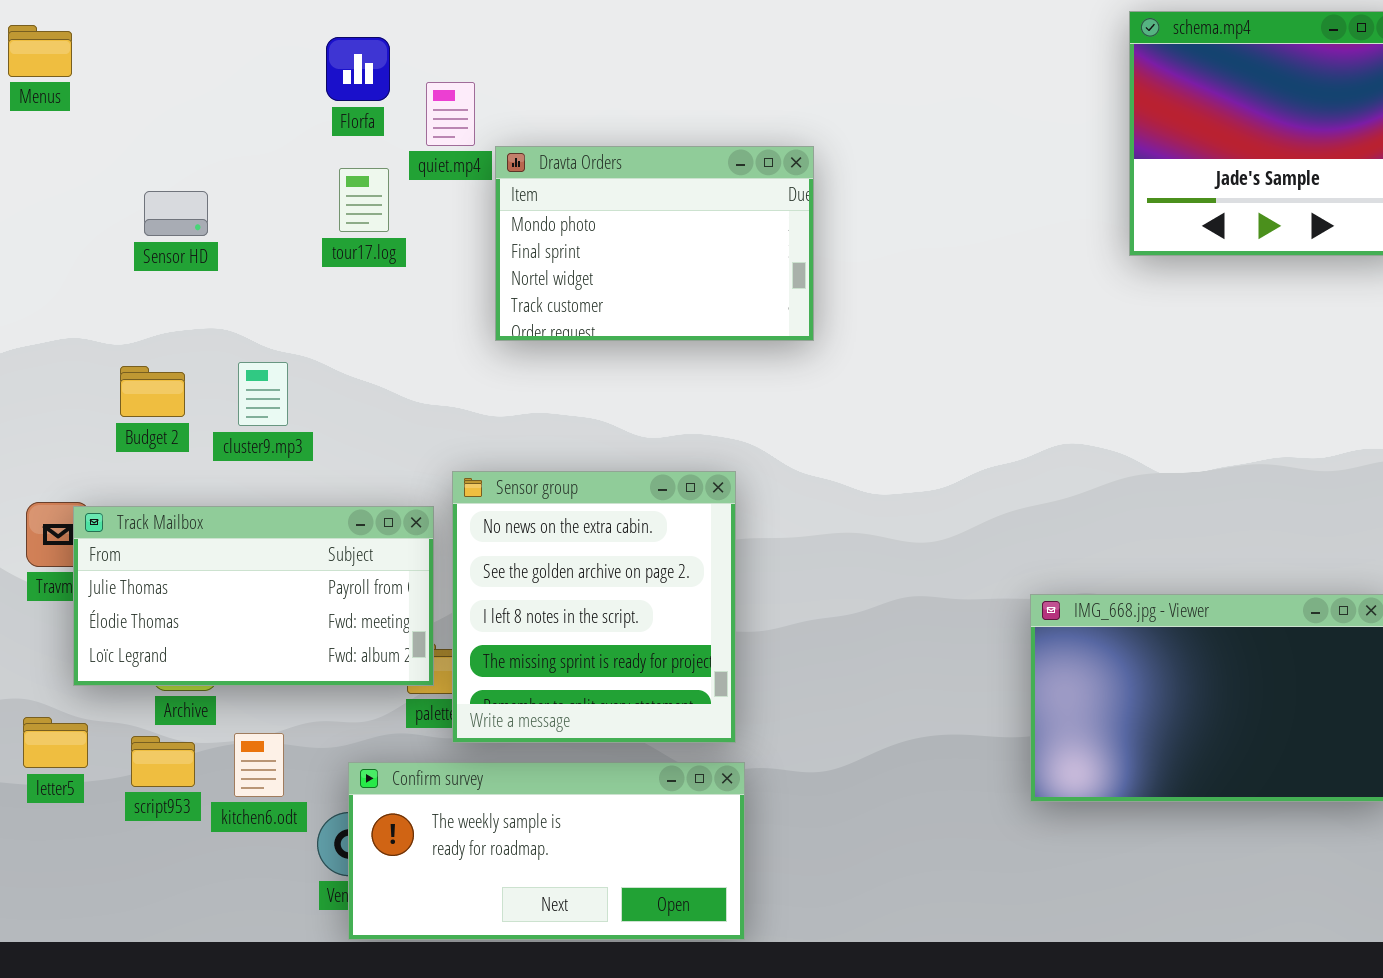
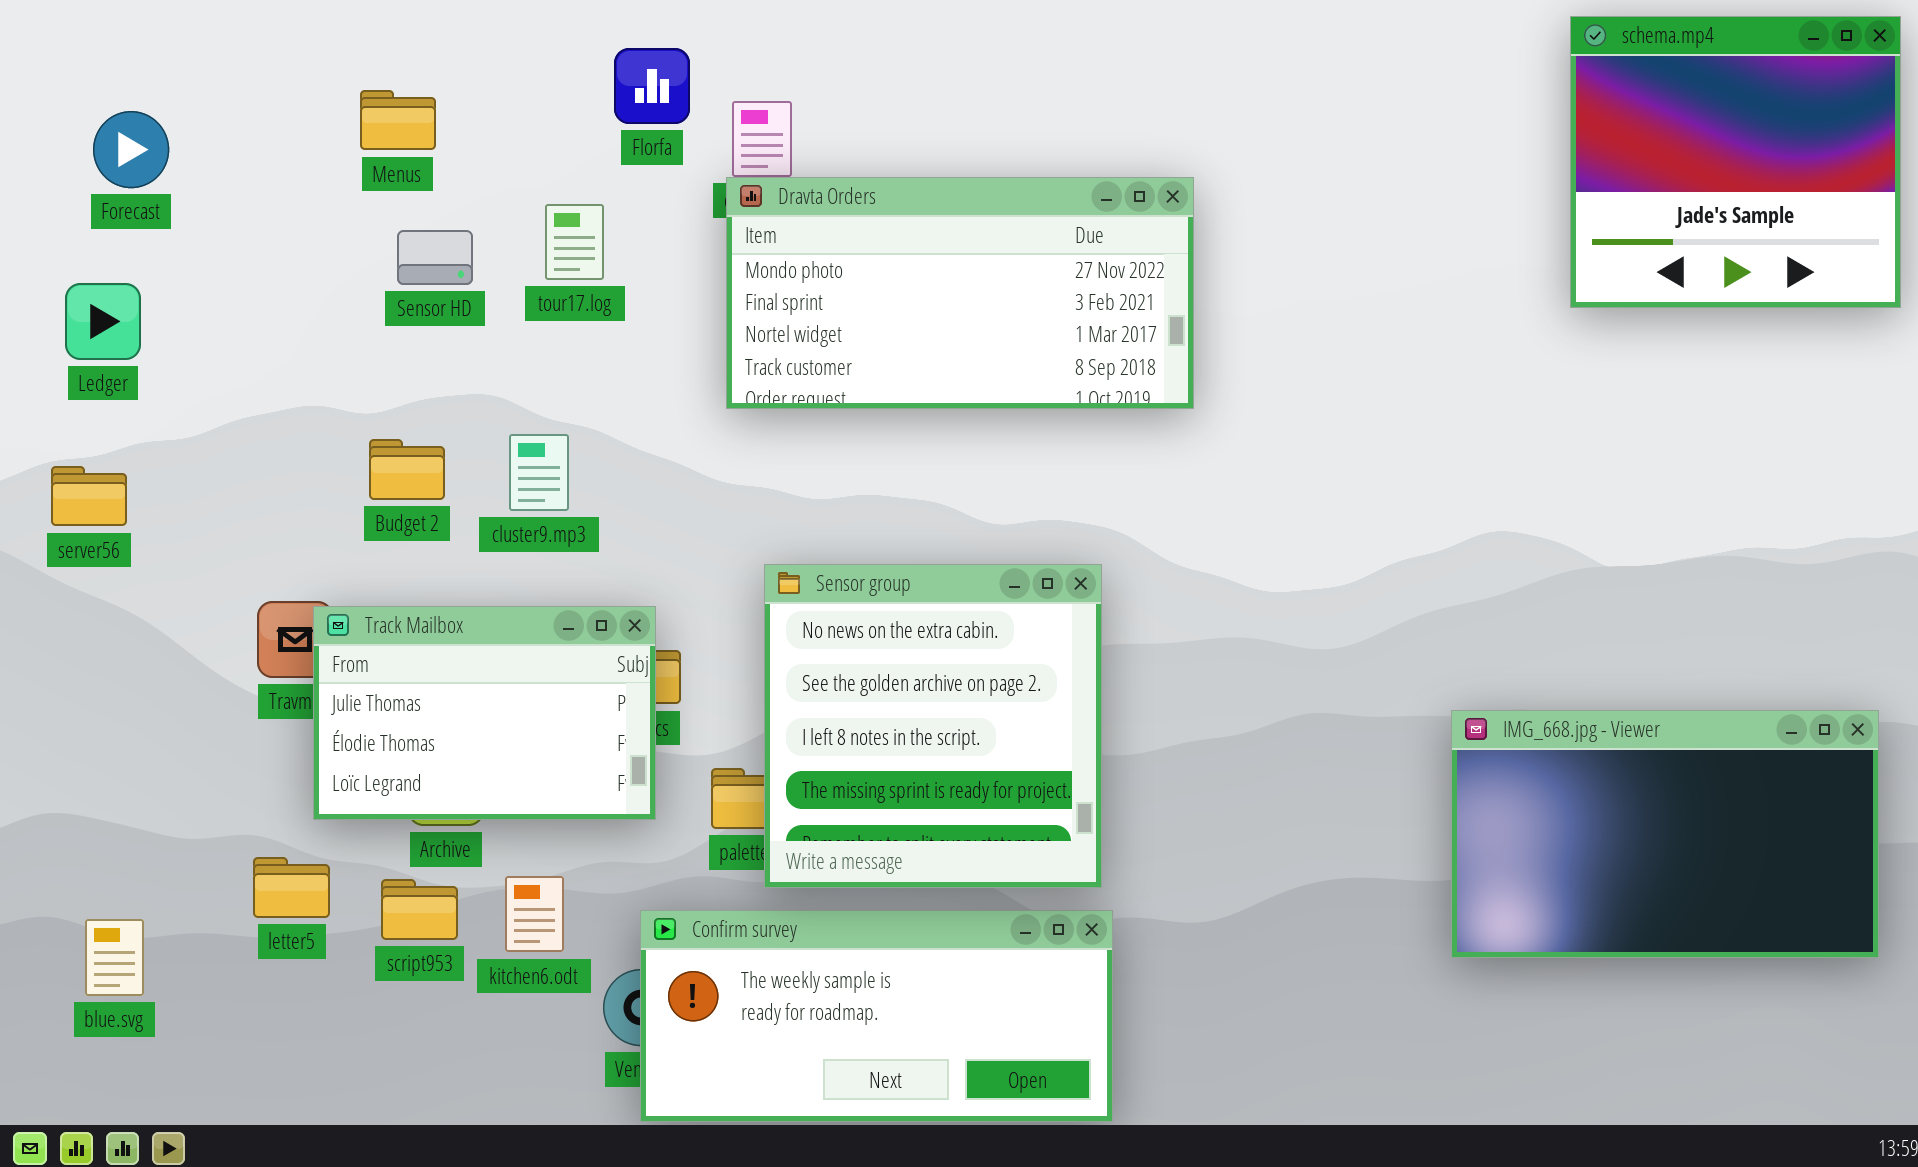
Menus: [8,25,72,77] -> [360,90,436,150], moved
Dravta Orders: [495,146,814,341] -> [726,177,1194,409], resized
tour17.log: [339,168,389,232] -> [545,204,604,280], moved
Track Mailbox: [73,506,434,686] -> [313,606,656,820], resized

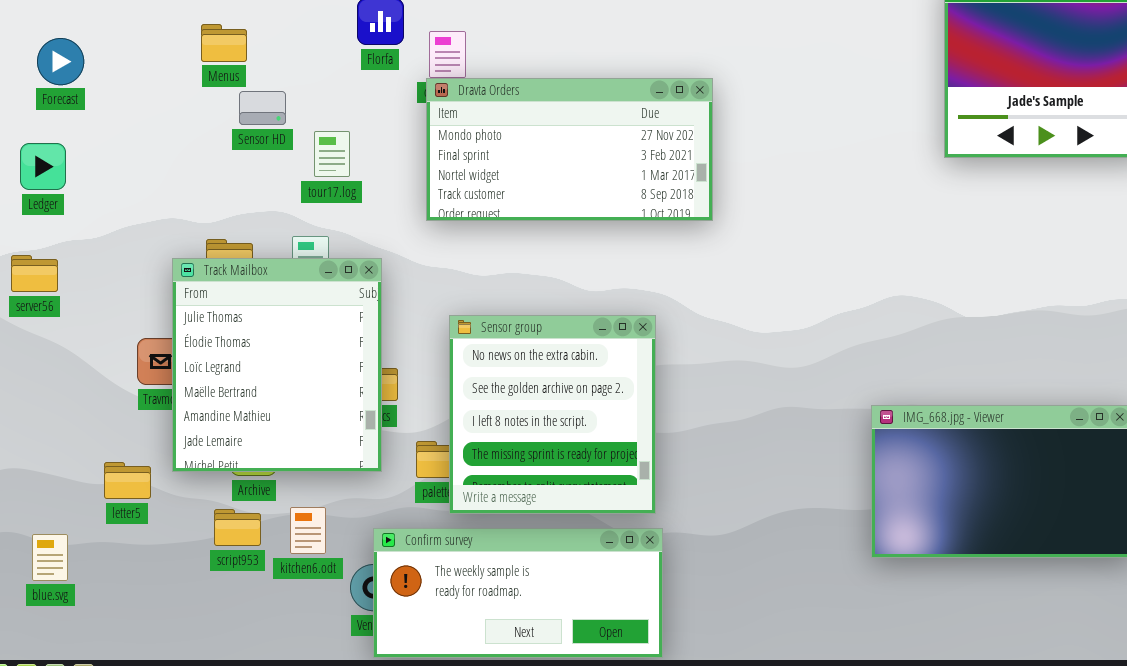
tour17.log: [545,204,604,280] -> [314,131,350,177], moved
Sensor HD: [397,230,473,285] -> [239,91,286,125], moved
Track Mailbox: [313,606,656,820] -> [172,258,382,472], resized
letter5: [253,857,330,918] -> [104,462,151,499], moved

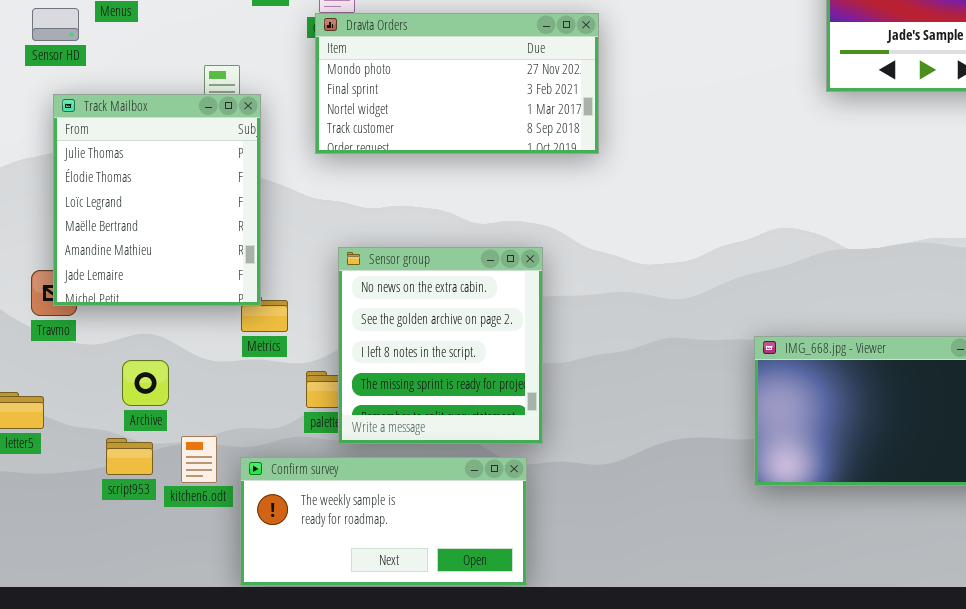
Sensor HD: [239,91,286,125] -> [32,8,79,41], moved
Track Mailbox: [172,258,382,472] -> [53,94,261,306], moved
Confirm survey: [373,528,663,658] -> [240,457,527,586], moved

